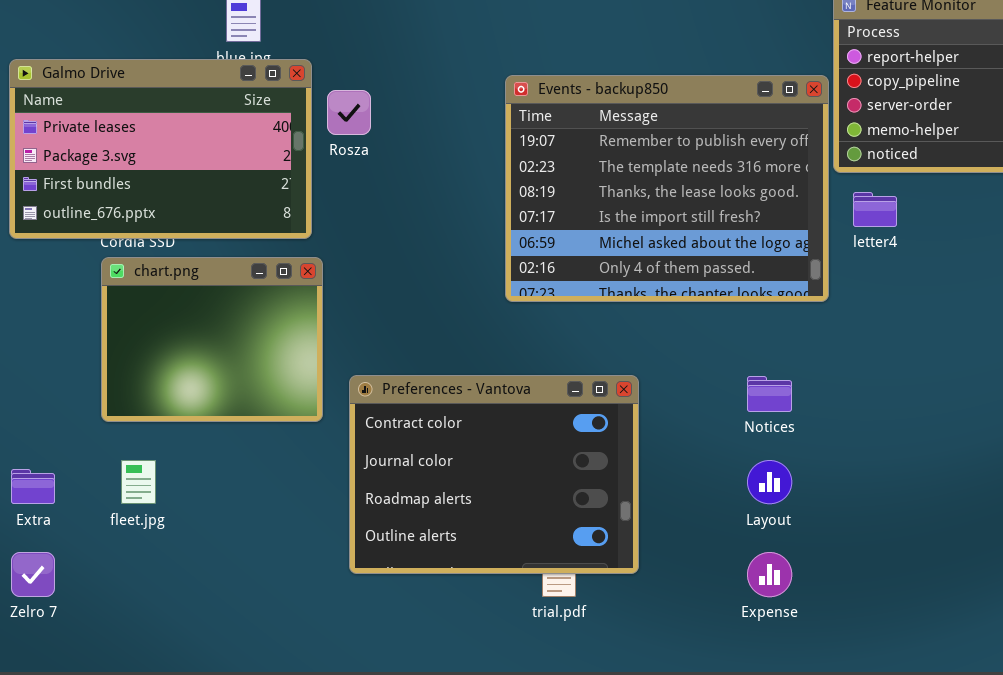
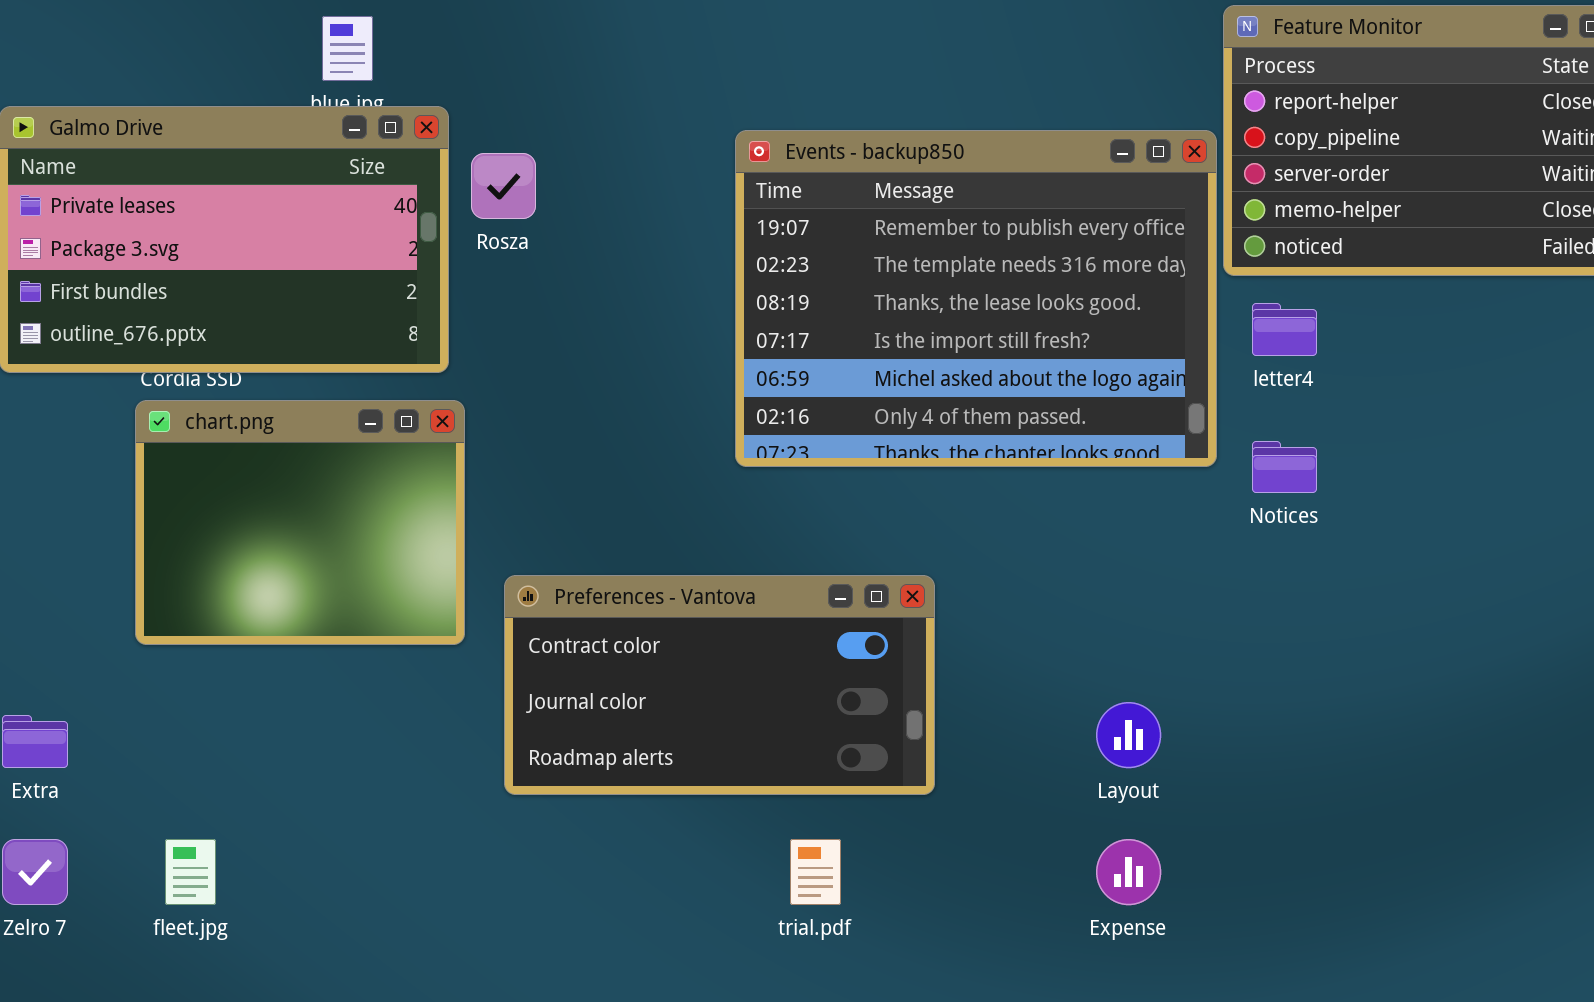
Preferences - Vantova: [349,375,639,574] -> [504,575,935,795], resized
Notices: [747,376,792,412] -> [1252,441,1317,493], moved
fleet.jpg: [121,460,156,504] -> [165,839,216,905], moved

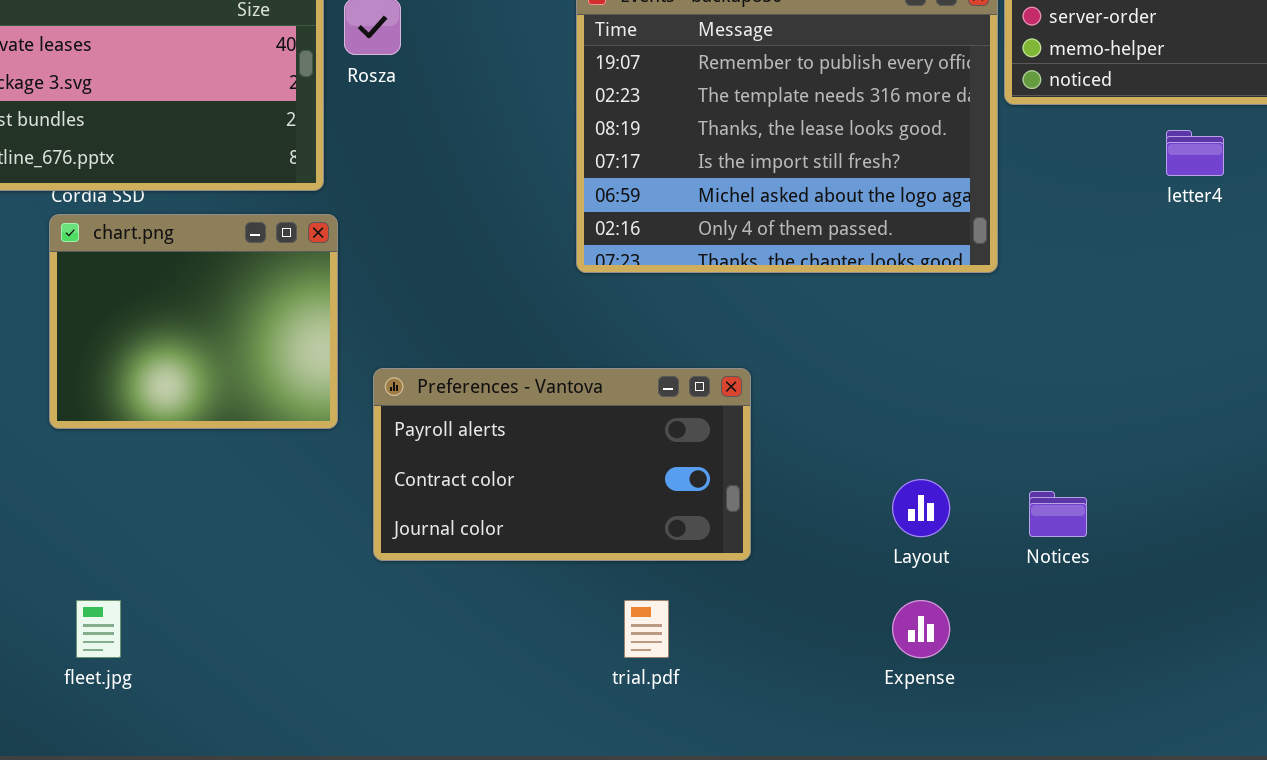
letter4: [1252,303,1317,356] -> [1166,130,1224,176], moved
Notices: [1252,441,1317,493] -> [1029,491,1087,537], moved
Preferences - Vantova: [504,575,935,795] -> [373,368,751,561], scrolled up 1 row

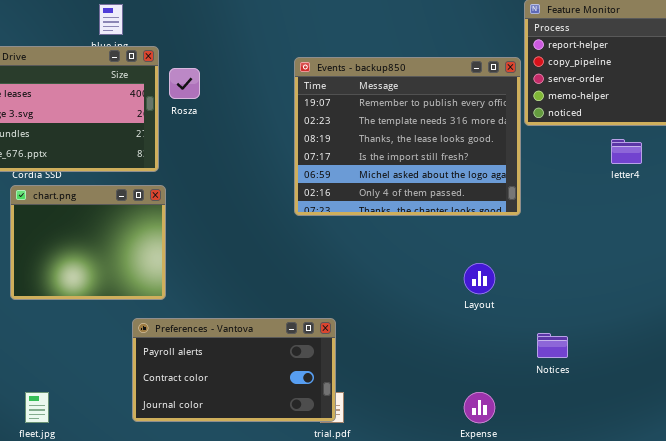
Preferences - Vantova: [373,368,751,561] -> [132,318,336,422], moved
Layout: [892,479,950,537] -> [464,263,495,294], moved

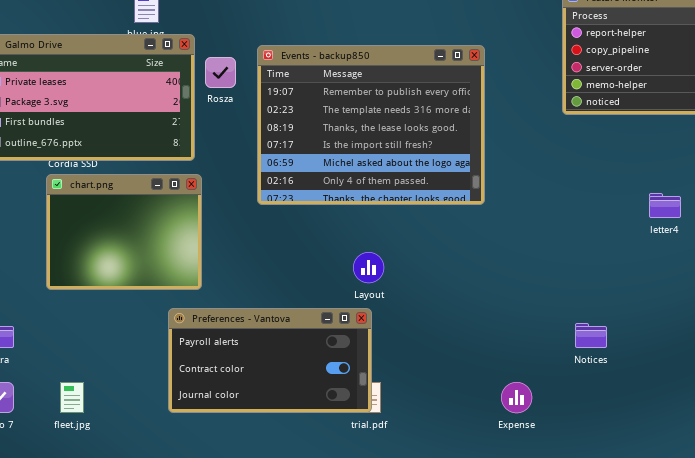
Events - backup850: [294,57,521,216] -> [257,45,485,205], moved
letter4: [611,139,642,164] -> [649,193,681,218], moved
Layout: [464,263,495,294] -> [353,252,384,283], moved

